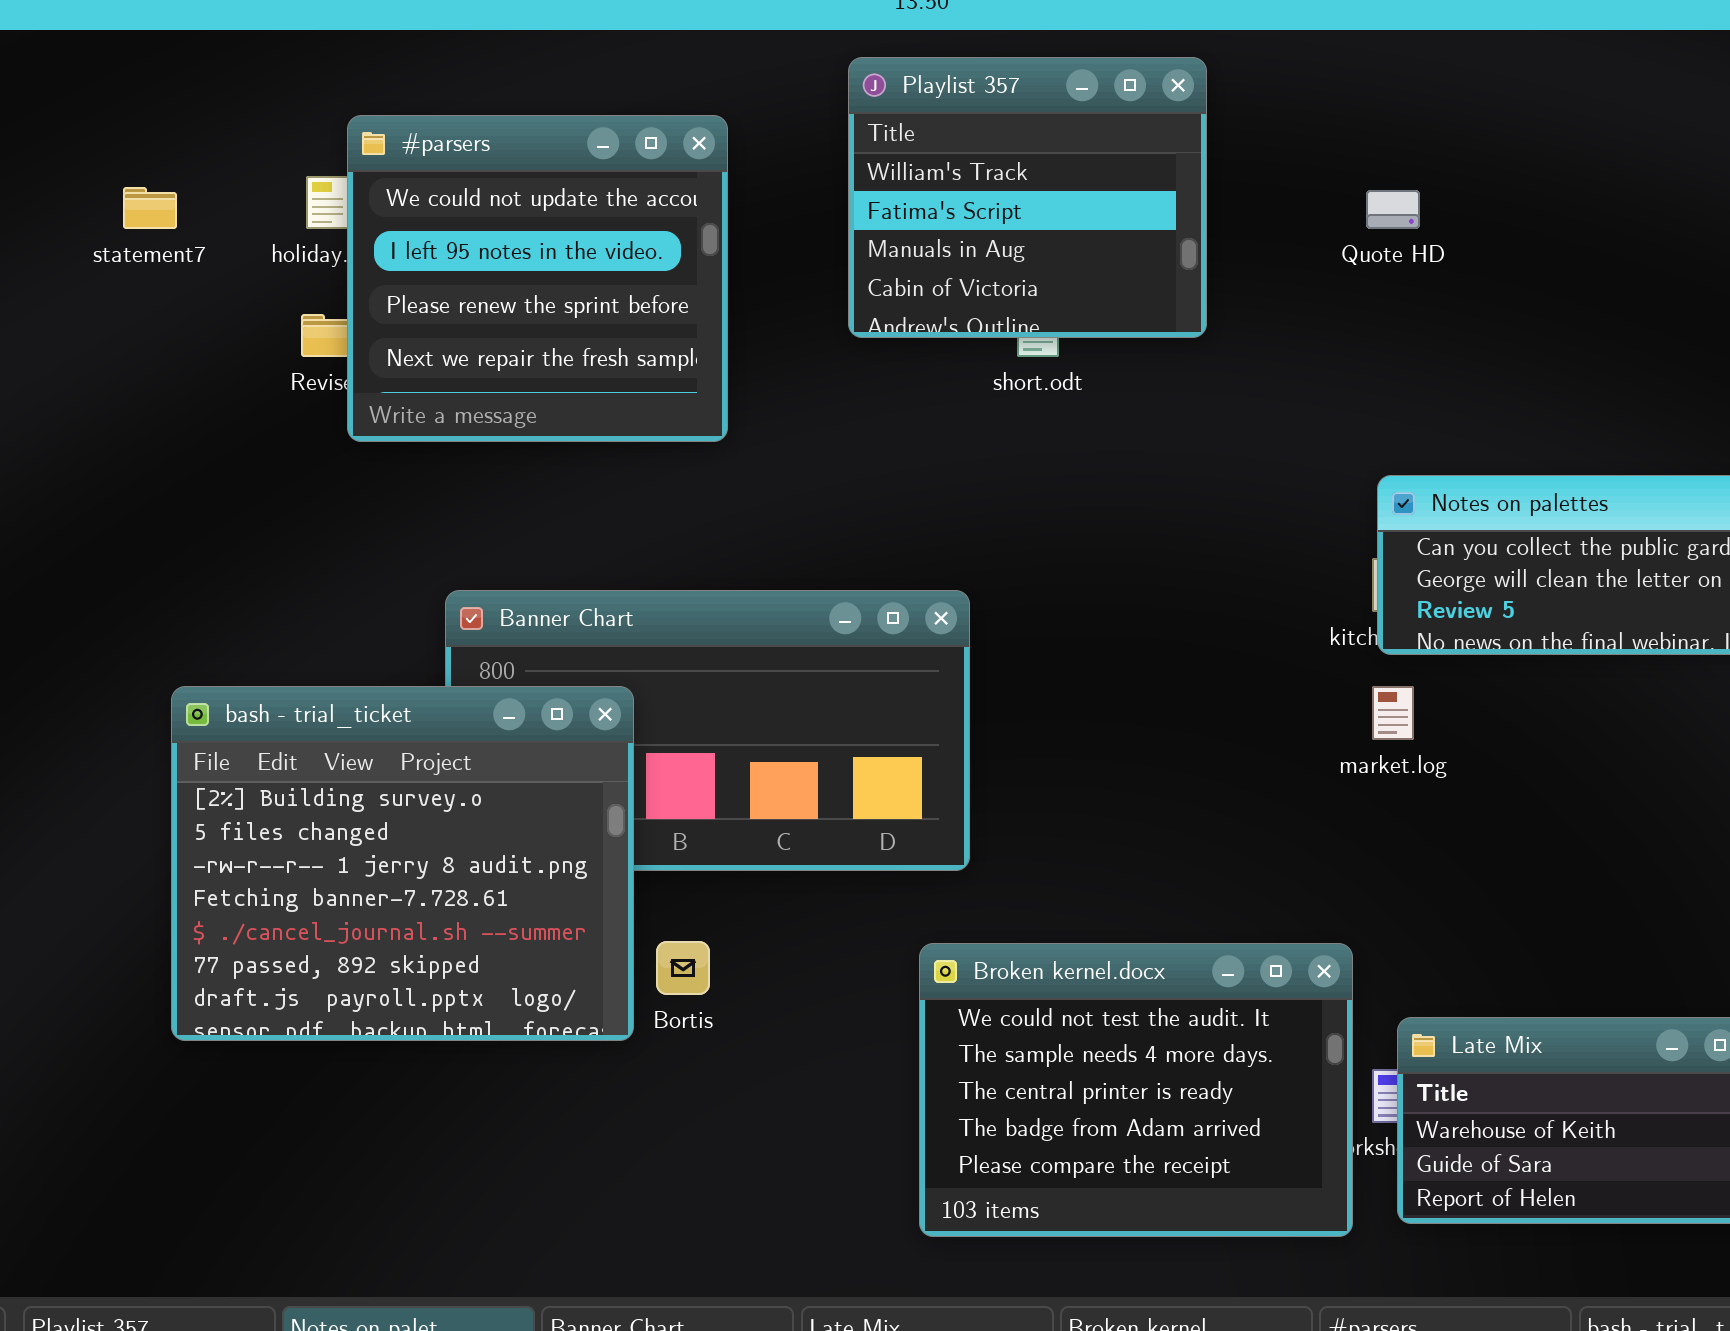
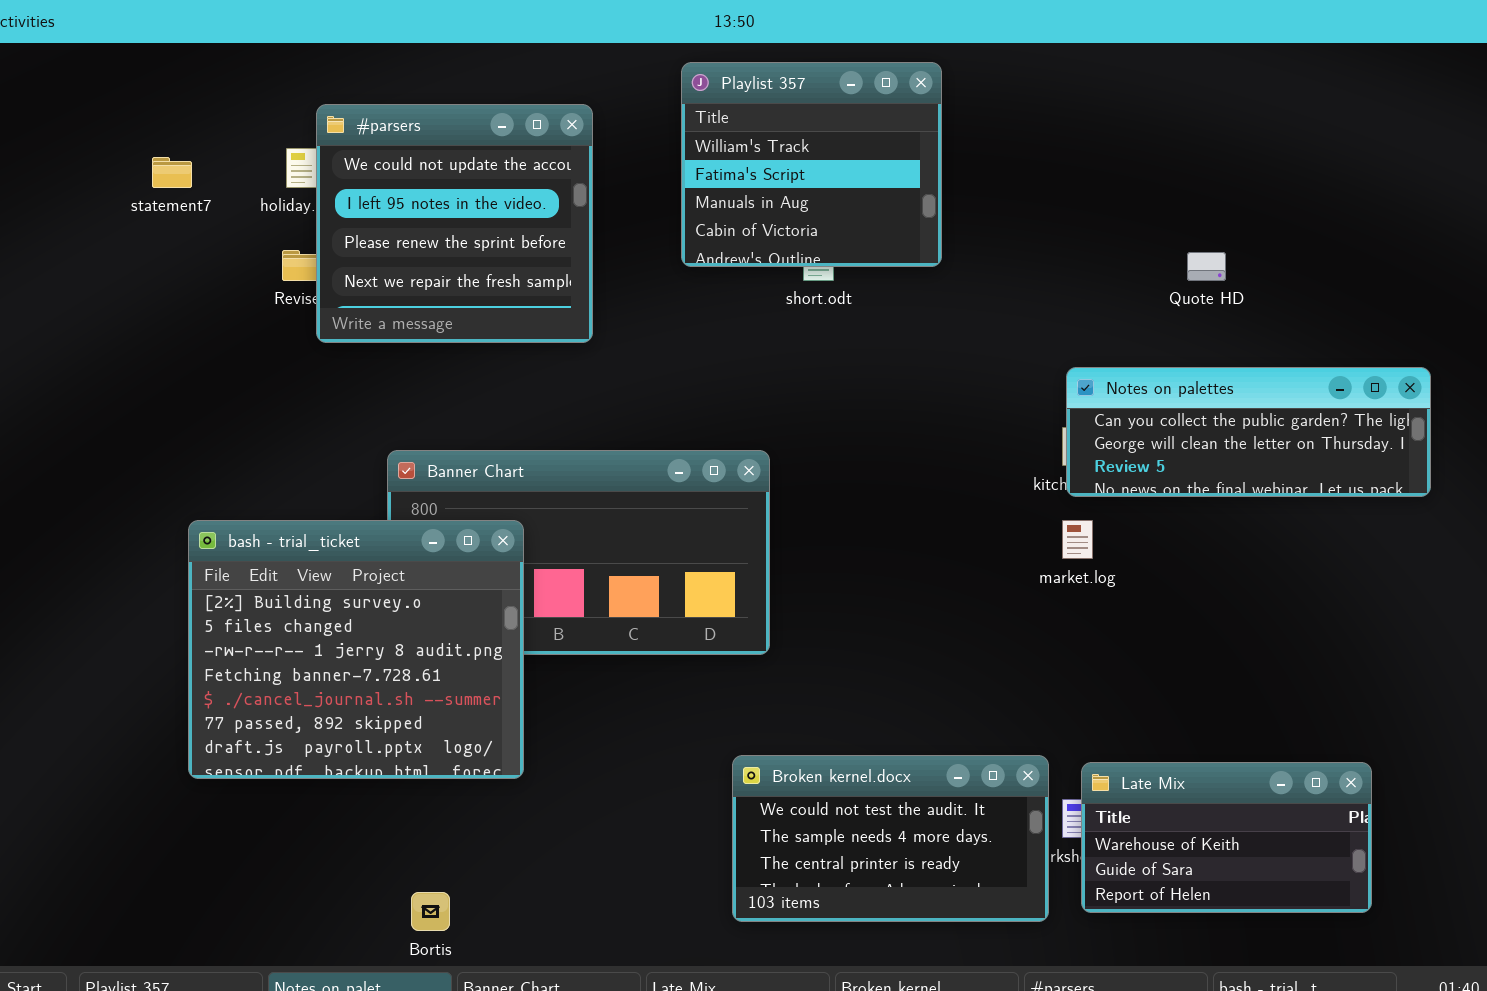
Quote HD: [1366,190,1420,229] -> [1187,252,1226,281], moved
Bortis: [656,941,710,995] -> [411,892,450,931], moved
Broken kernel.docx: [919,943,1353,1237] -> [732,755,1049,922], resized

